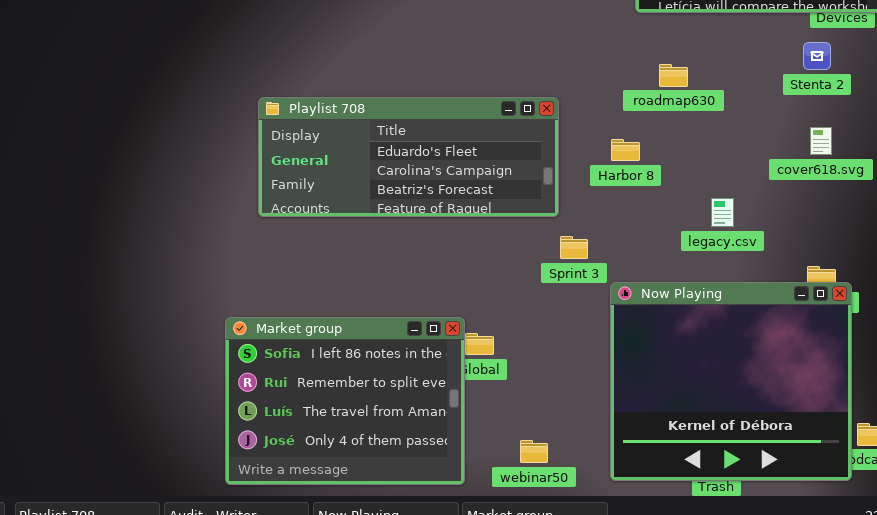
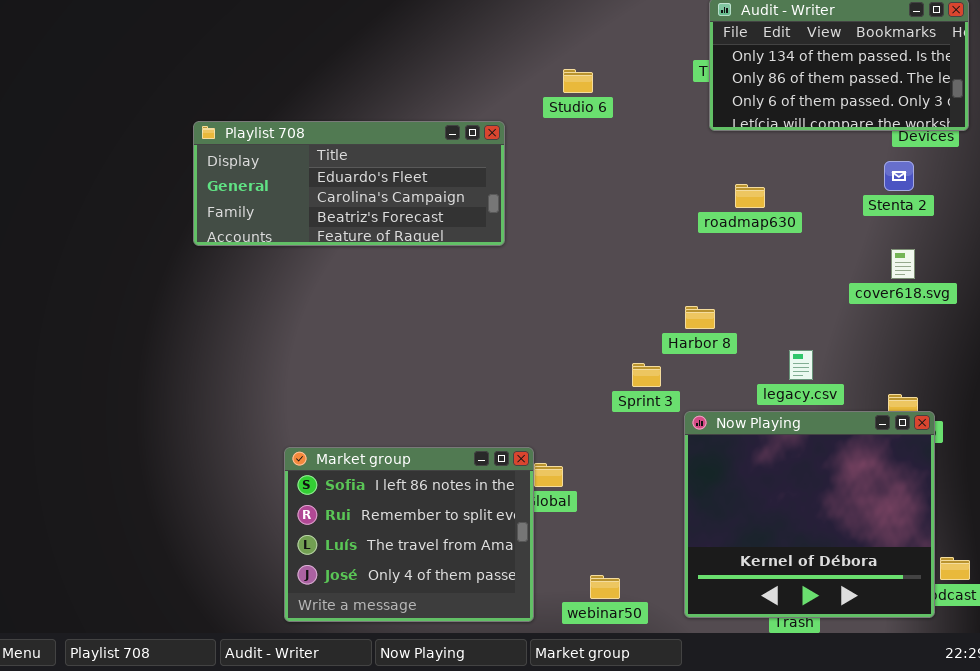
Playlist 708: [258,97,559,217] -> [193,121,505,246], moved
Harbor 8: [611,139,640,161] -> [685,306,715,329], moved
legacy.csv: [711,198,734,227] -> [789,350,813,380], moved

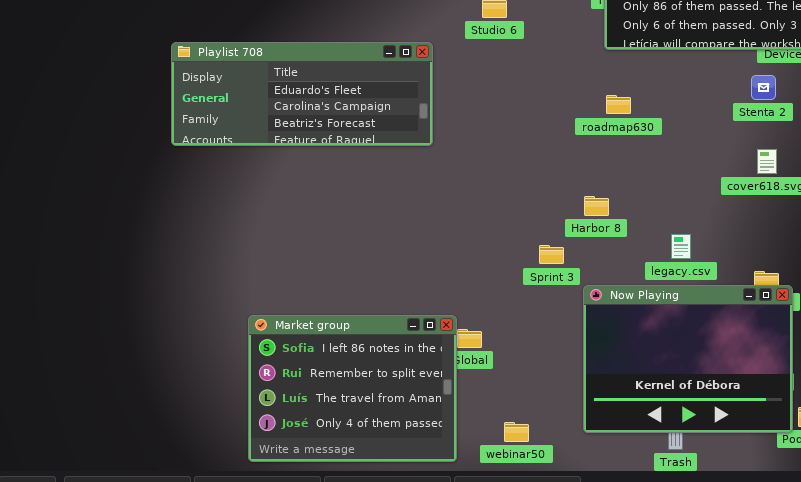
roadmap630: [735,184,765,208] -> [606,95,631,114], moved
Now Playing: [684,411,935,618] -> [583,285,793,433], resized

